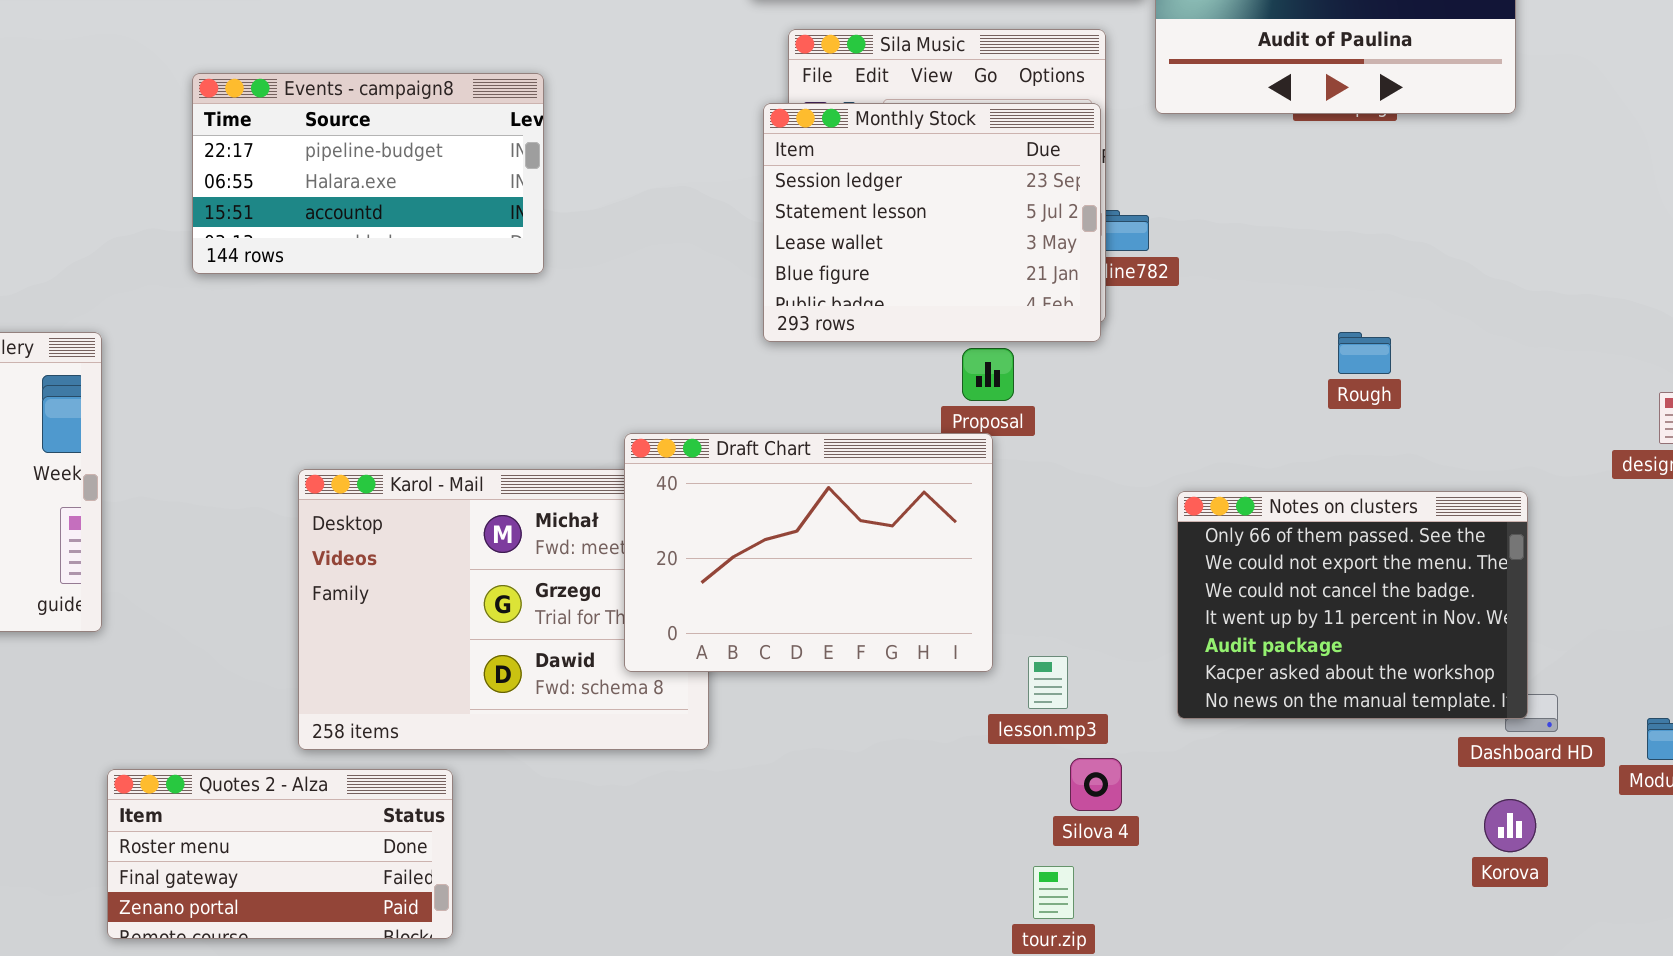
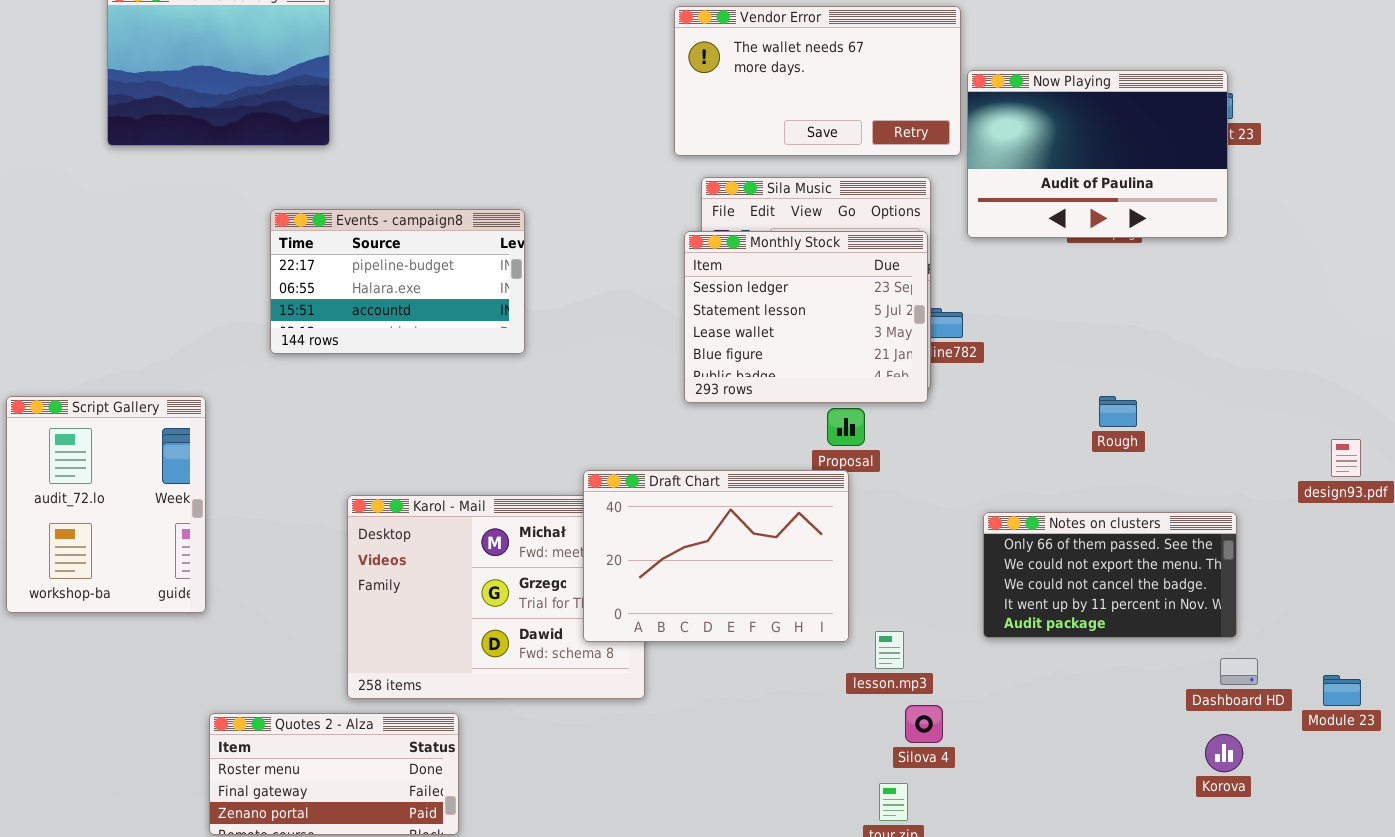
Notes on clusters: [1177,491,1528,719] -> [983,512,1237,638], resized

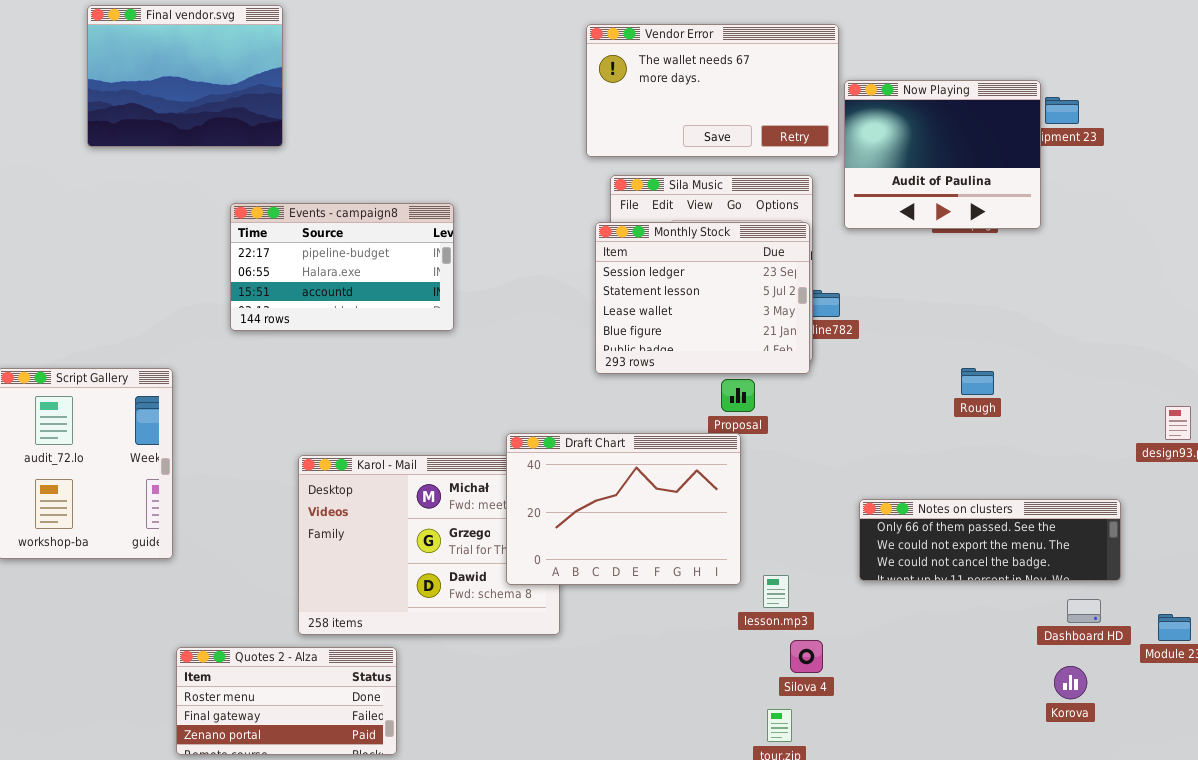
Now Playing: [967,70,1228,238] -> [844,80,1041,229], resized
Notes on clusters: [983,512,1237,638] -> [859,499,1121,581], resized

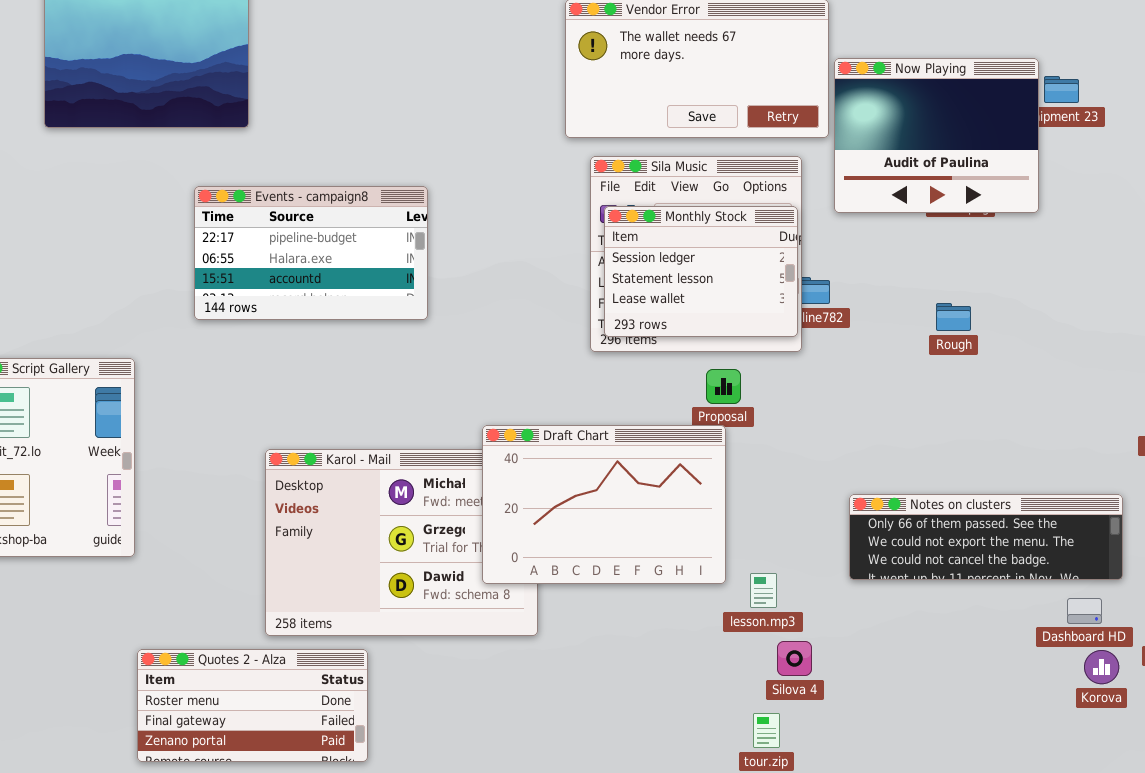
Monthly Stock: [595,222,810,374] -> [604,206,798,337], resized
Rough: [961,368,994,395] -> [936,303,971,331], moved
Korova: [1054,666,1087,699] -> [1084,650,1119,684], moved

